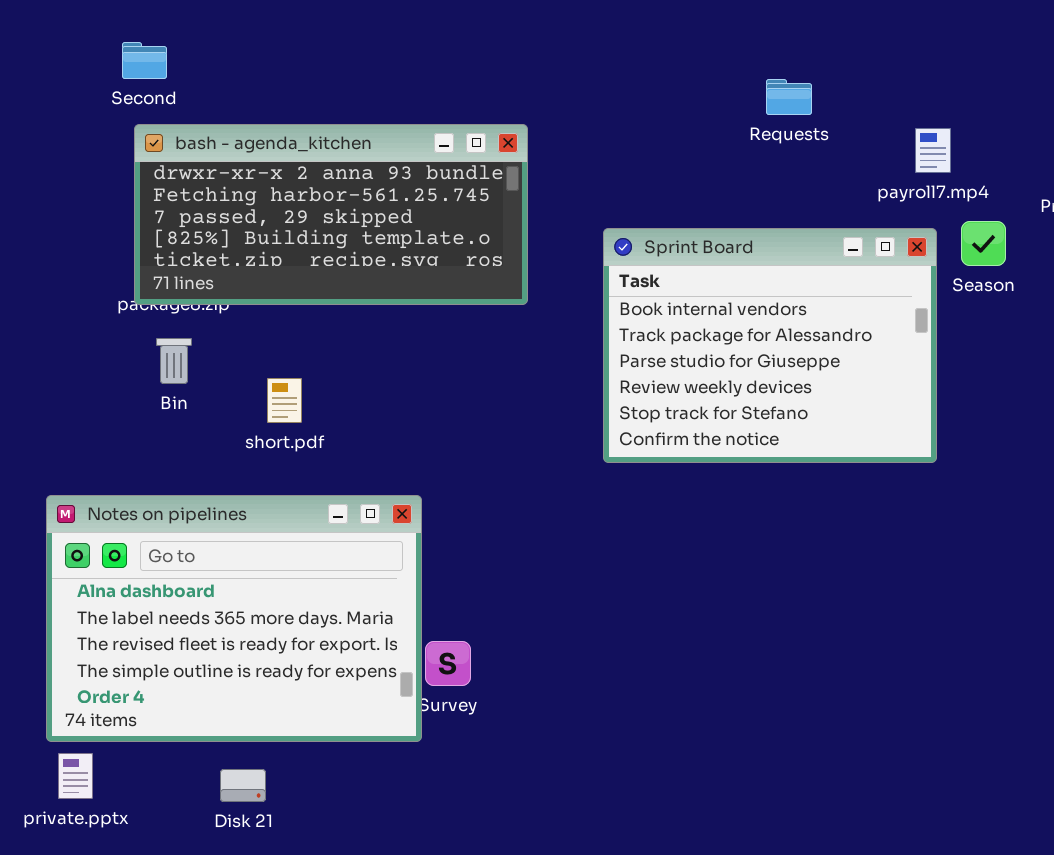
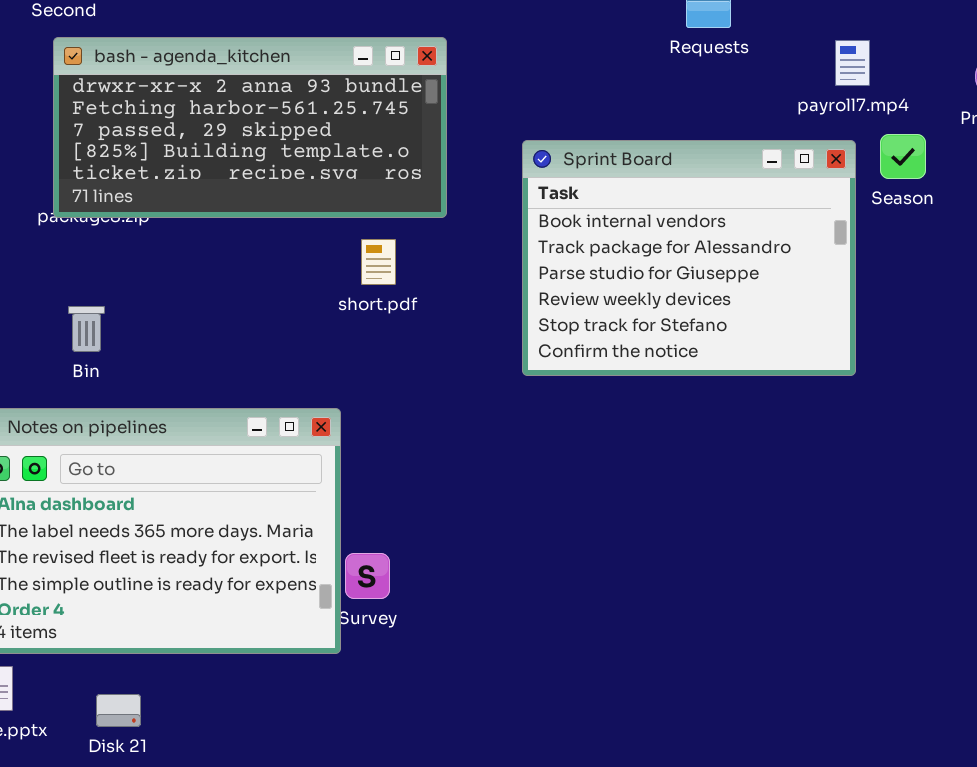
Bin: [156,338,192,384] -> [68,306,105,352], moved
short.pdf: [267,378,302,423] -> [361,239,396,285], moved
Disk 21: [220,769,266,802] -> [96,694,141,727], moved

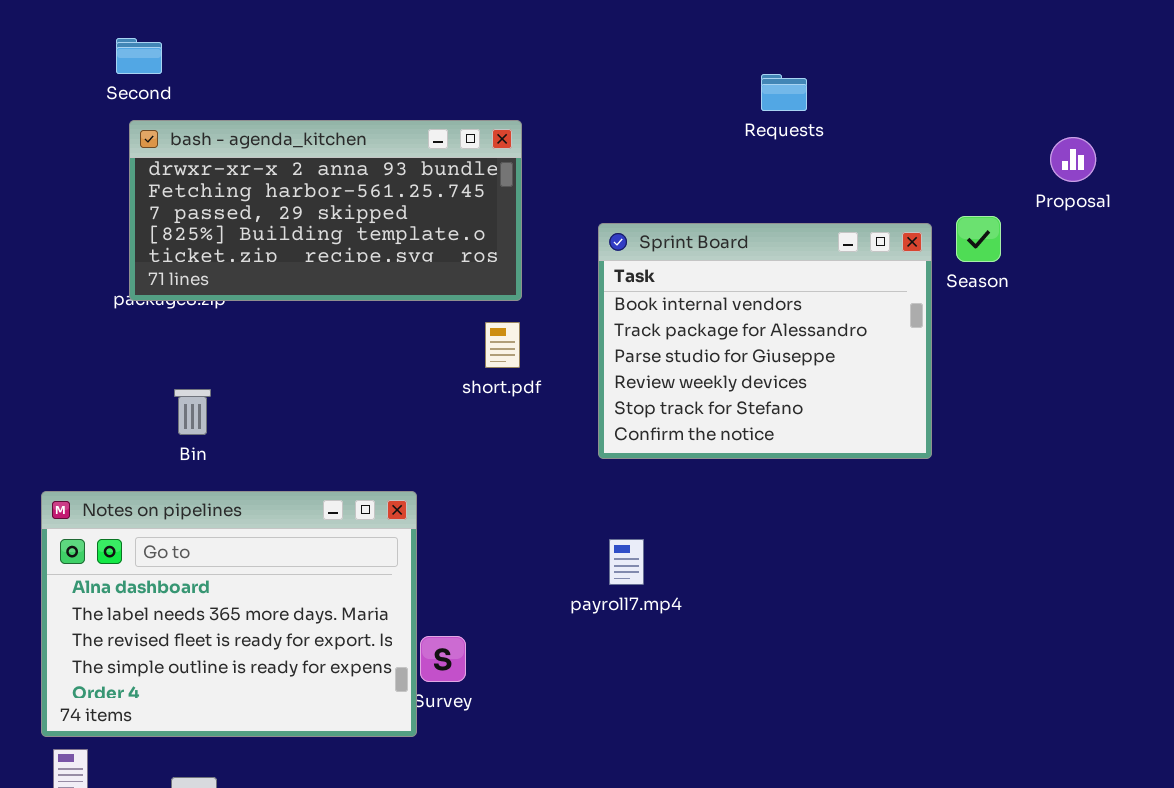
payroll7.mp4: [835,40,870,86] -> [609,539,644,585], moved
short.pdf: [361,239,396,285] -> [485,322,520,368], moved
Bin: [68,306,105,352] -> [174,389,211,435], moved

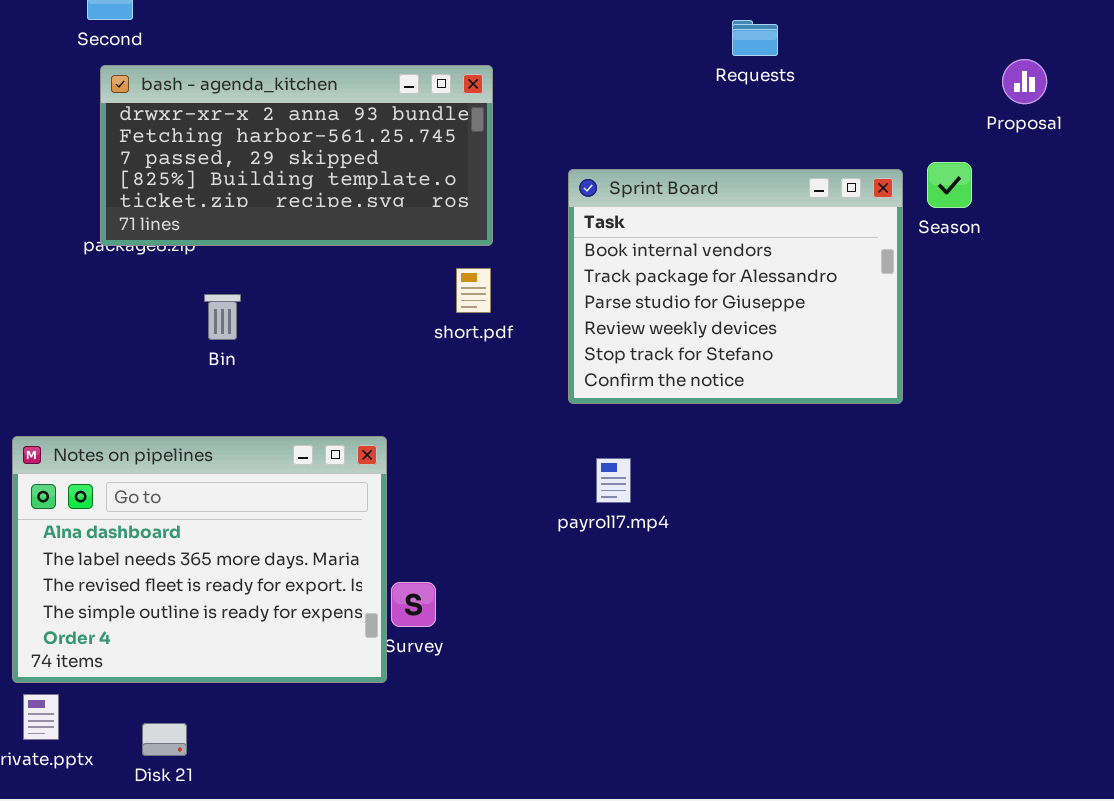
Proposal: [1050,137,1096,182] -> [1002,59,1047,104], moved
Bin: [174,389,211,435] -> [204,294,241,340], moved
payroll7.mp4: [609,539,644,585] -> [596,458,631,503], moved

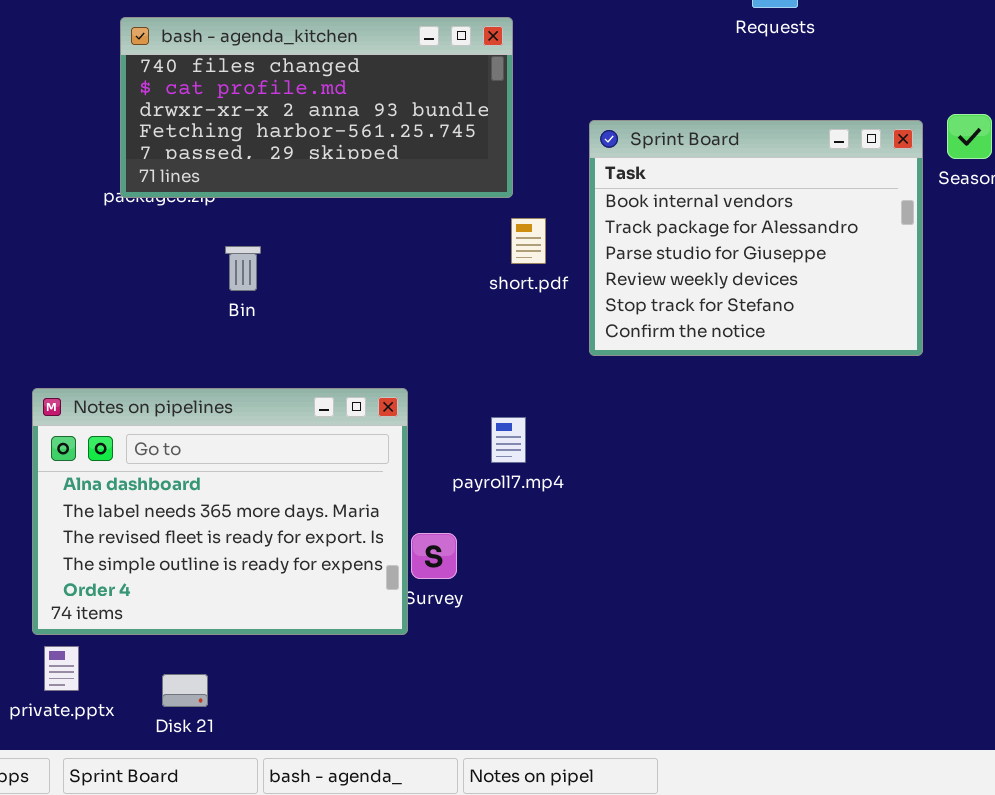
bash - agenda_kitchen: [100,65,493,246] -> [120,17,513,198], scrolled up 2 rows
short.pdf: [456,268,491,313] -> [511,218,546,264], moved
payroll7.mp4: [596,458,631,503] -> [491,417,526,463], moved

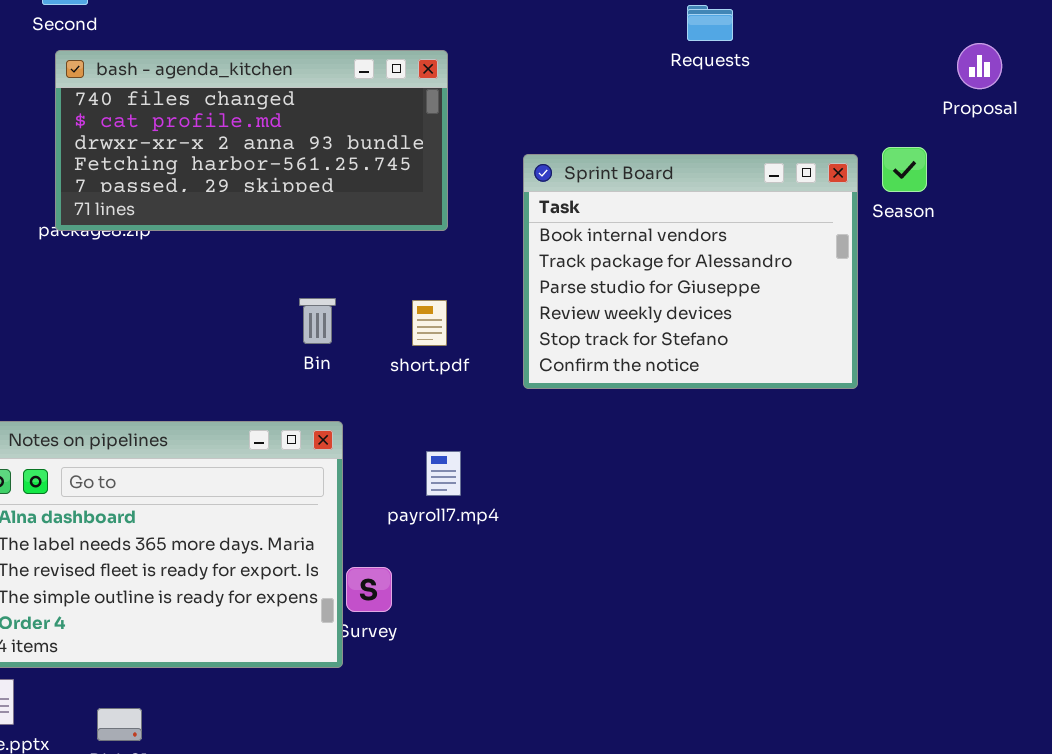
short.pdf: [511,218,546,264] -> [412,300,447,346], moved
Bin: [225,246,261,291] -> [299,298,336,344], moved

